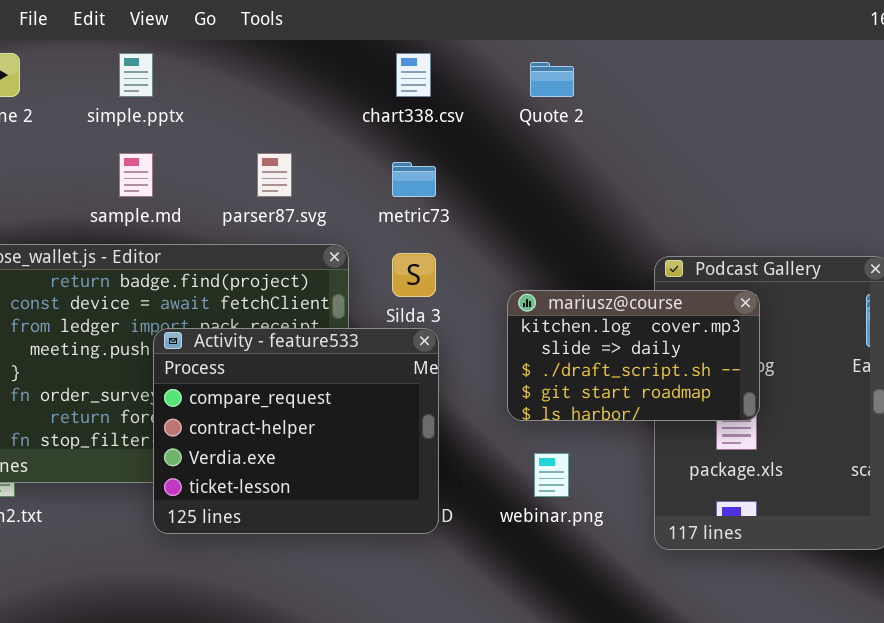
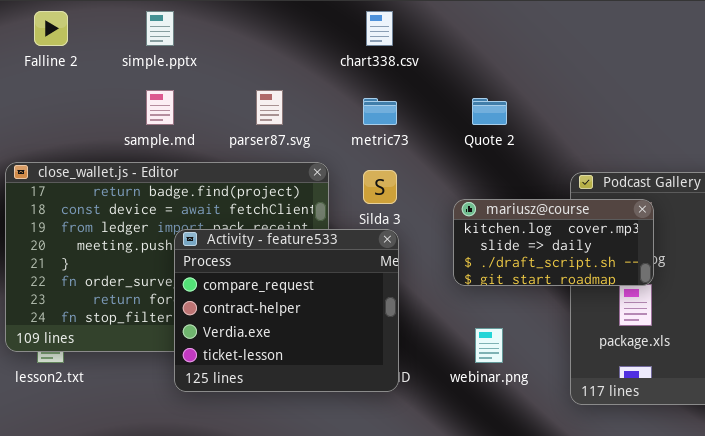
Quote 2: [530,62,574,97] -> [472,98,507,125], moved
mariusz@course: [507,290,760,421] -> [453,199,654,286], resized

